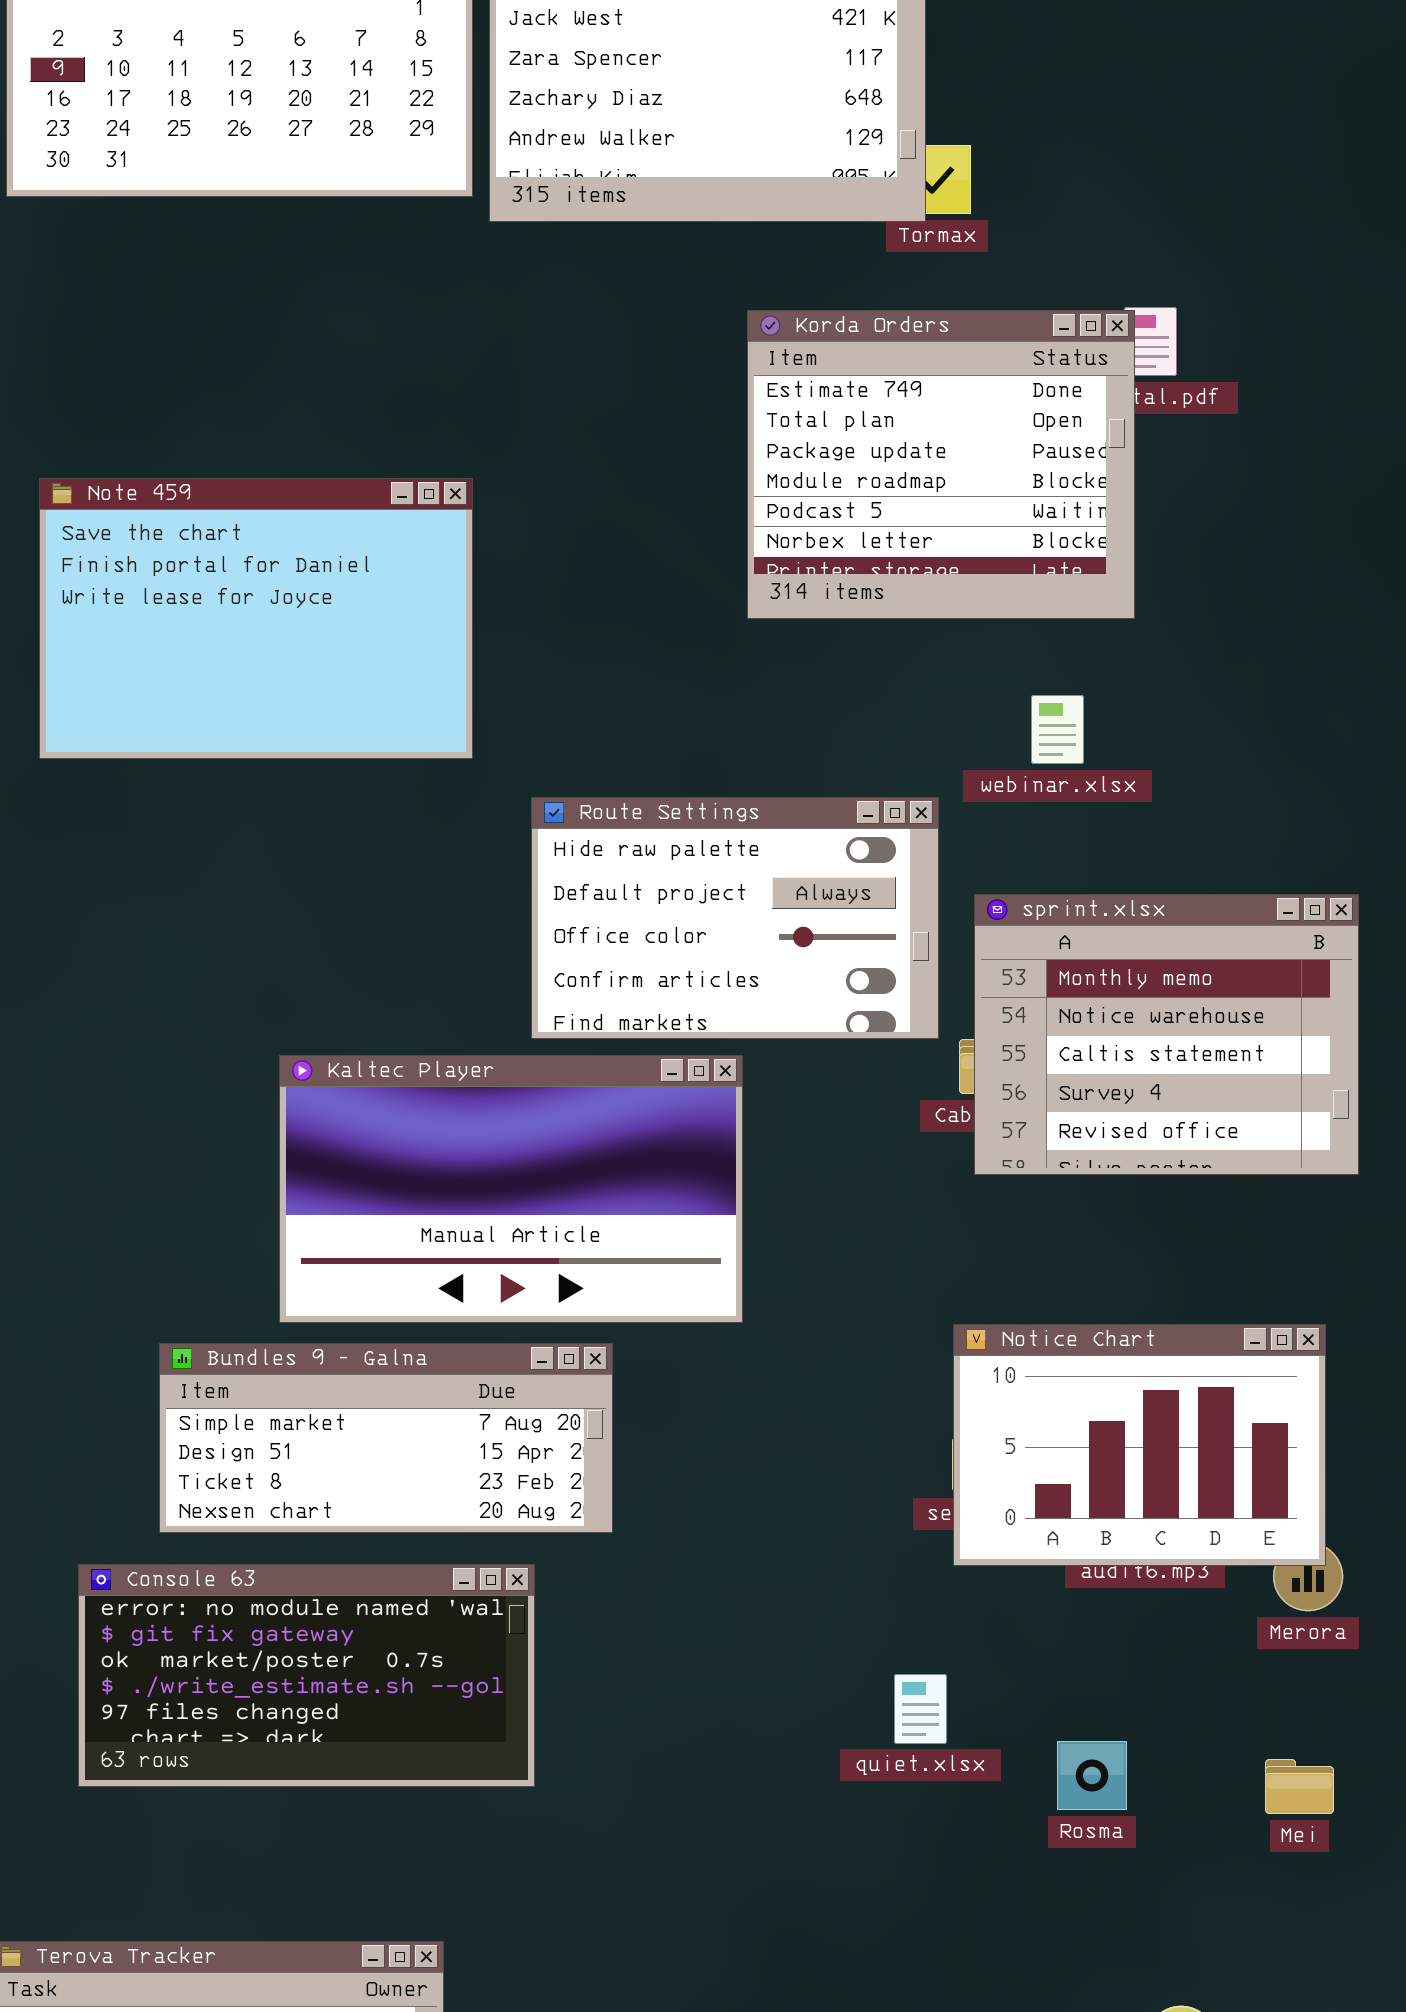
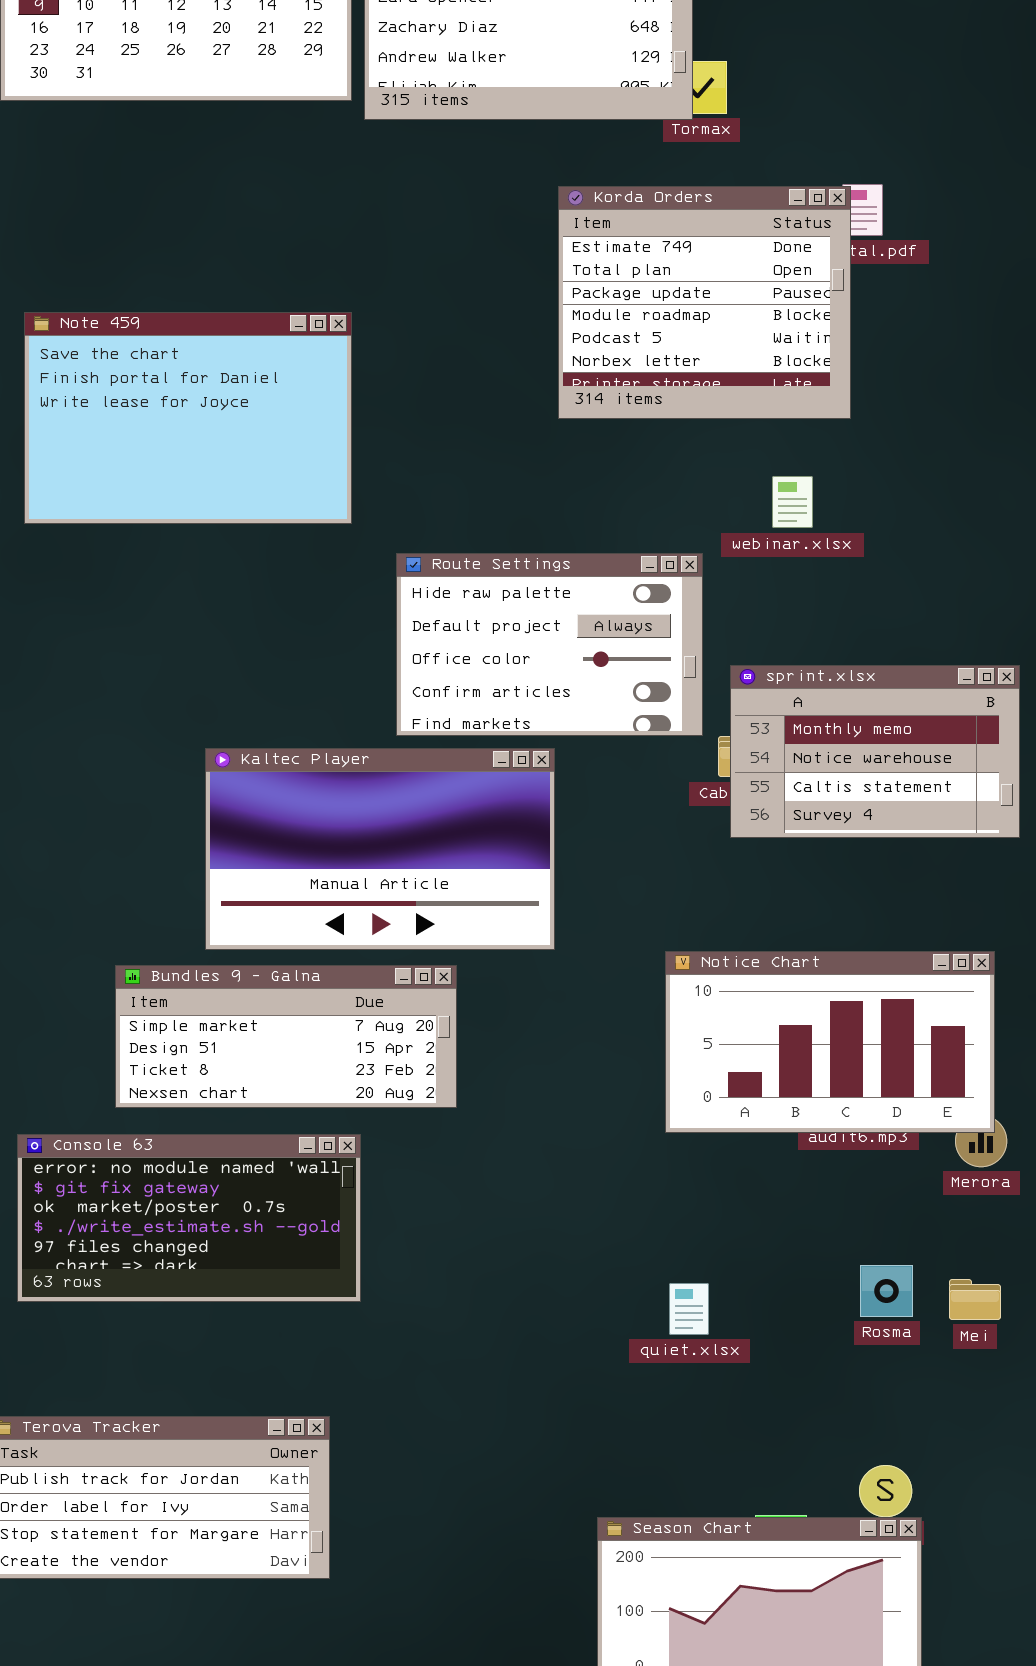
sprint.xlsx: [974,894,1359,1175] -> [730,665,1020,838], resized
Notice Chart: [953,1324,1326,1566] -> [665,951,995,1133], resized
Console 63: [78,1564,535,1787] -> [17,1134,361,1302], moved
quiet.xlsx: [894,1674,947,1744] -> [669,1283,709,1335], moved
Rosma: [1057,1741,1127,1810] -> [860,1265,913,1317], moved

